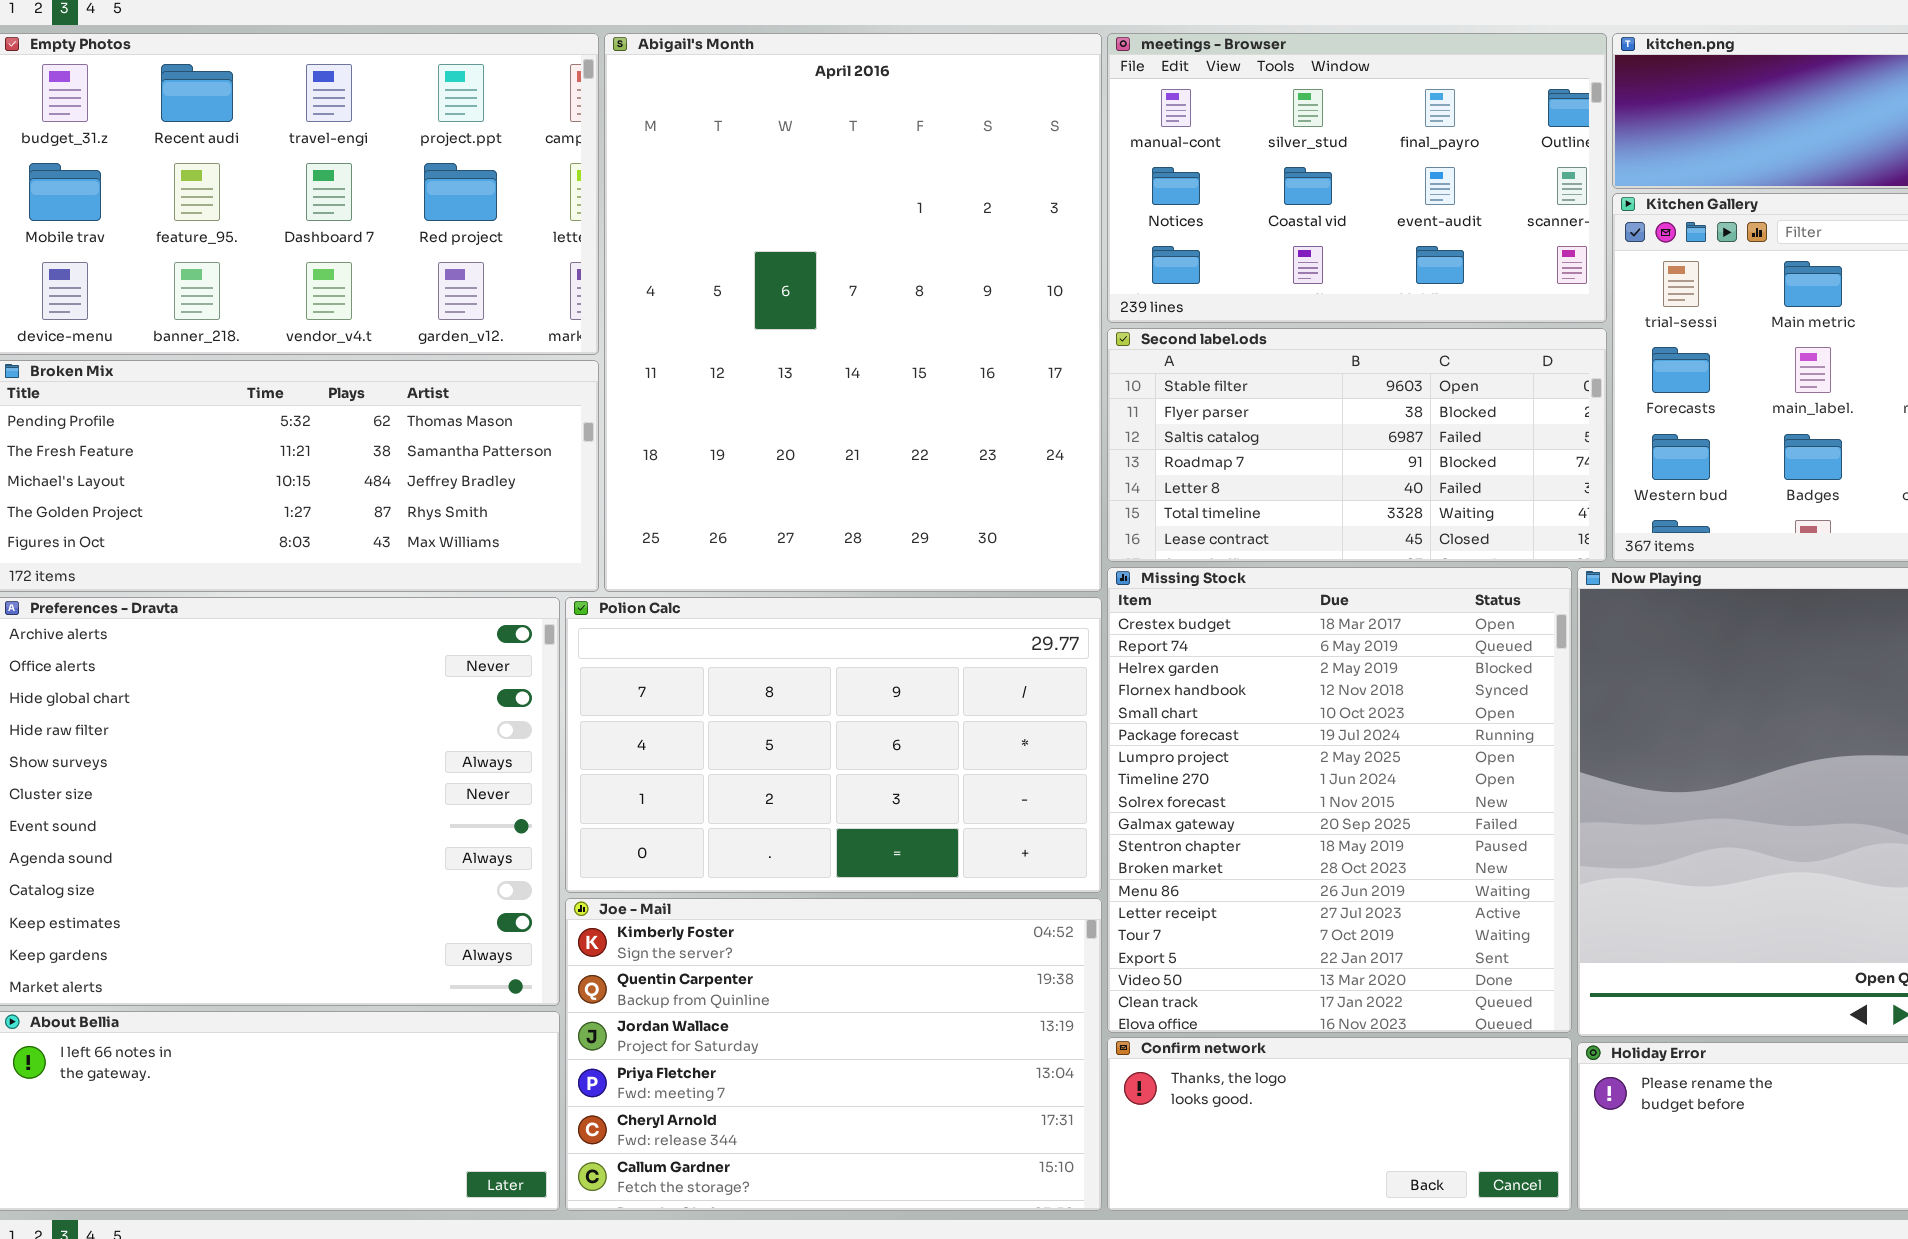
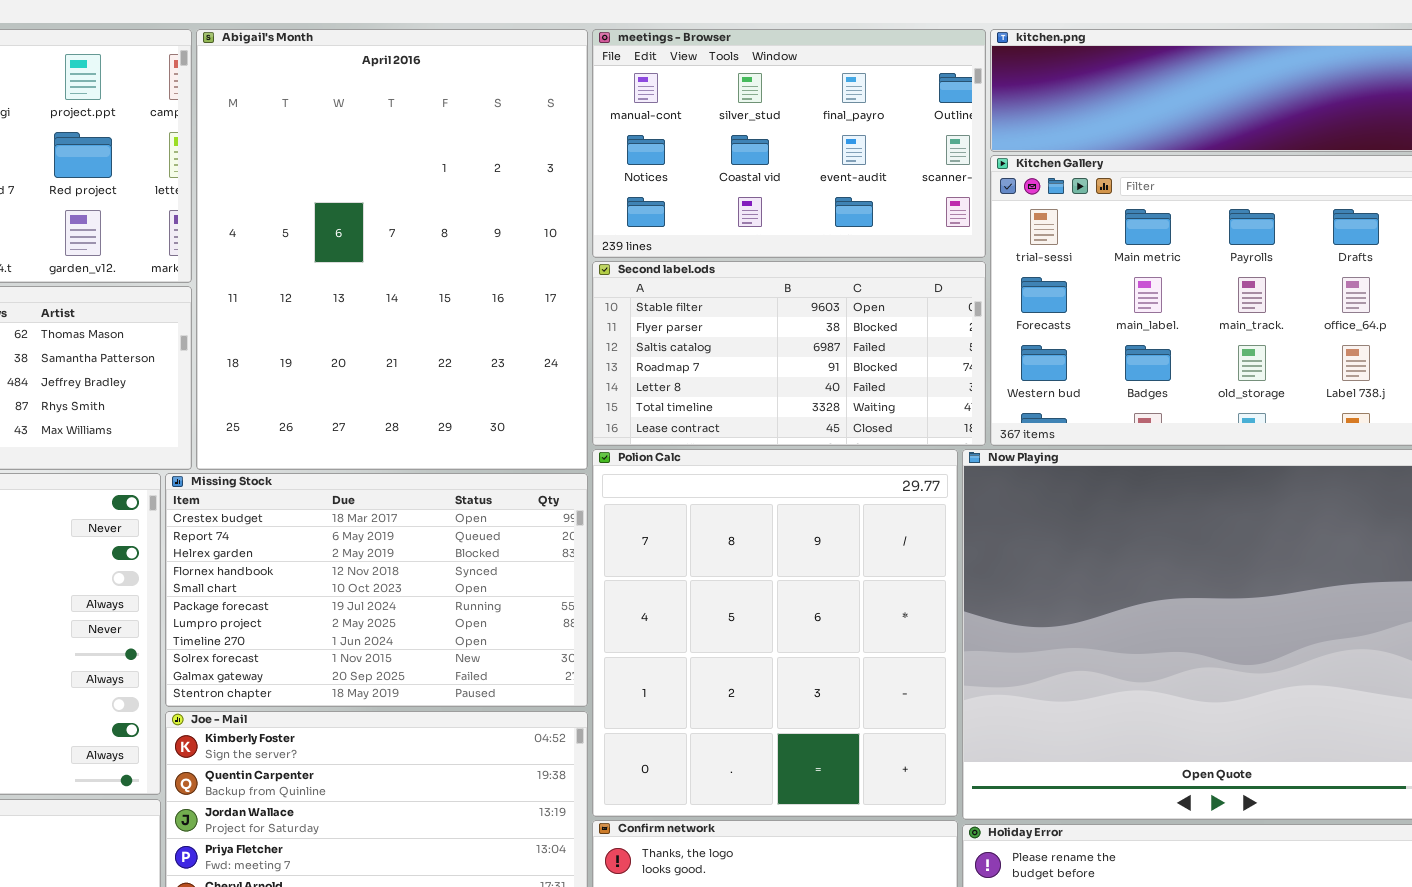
Missing Stock: [1107,567,1572,1033] -> [165,473,588,707], moved, resized
Polion Calc: [565,597,1102,893] -> [592,449,958,817], moved, resized

